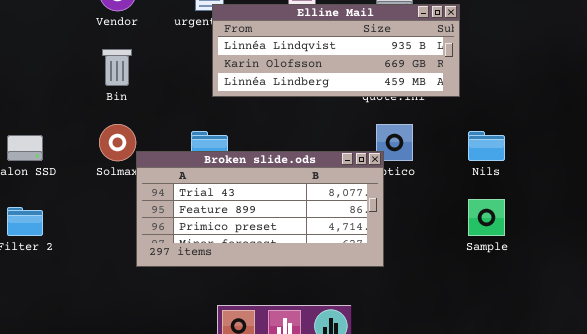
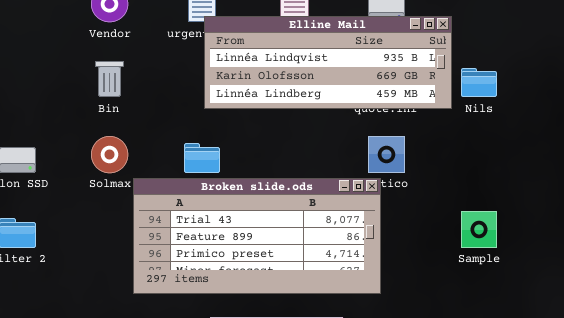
Nils: [468,131,505,161] -> [461,68,497,97], moved
Broken slide.ods: [136,151,384,267] -> [133,178,381,294], moved

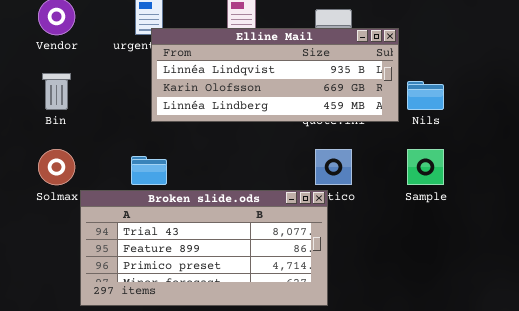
Sample: [461,211,497,248] -> [407,149,444,185], moved

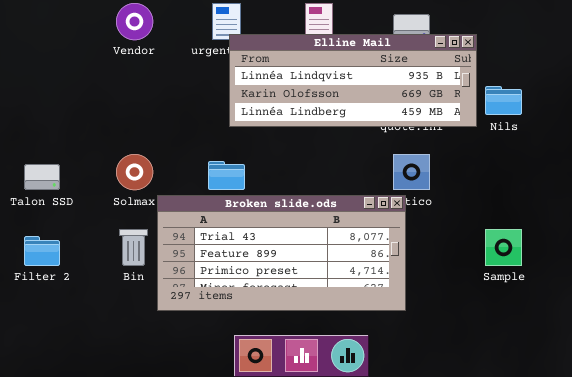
Bin: [42,73,71,110] -> [119,229,148,266], moved
Sample: [407,149,444,185] -> [485,229,522,266], moved

